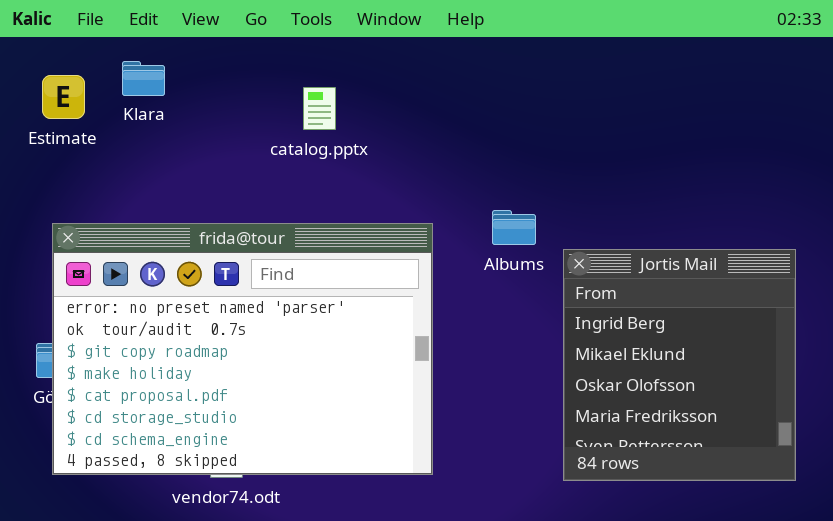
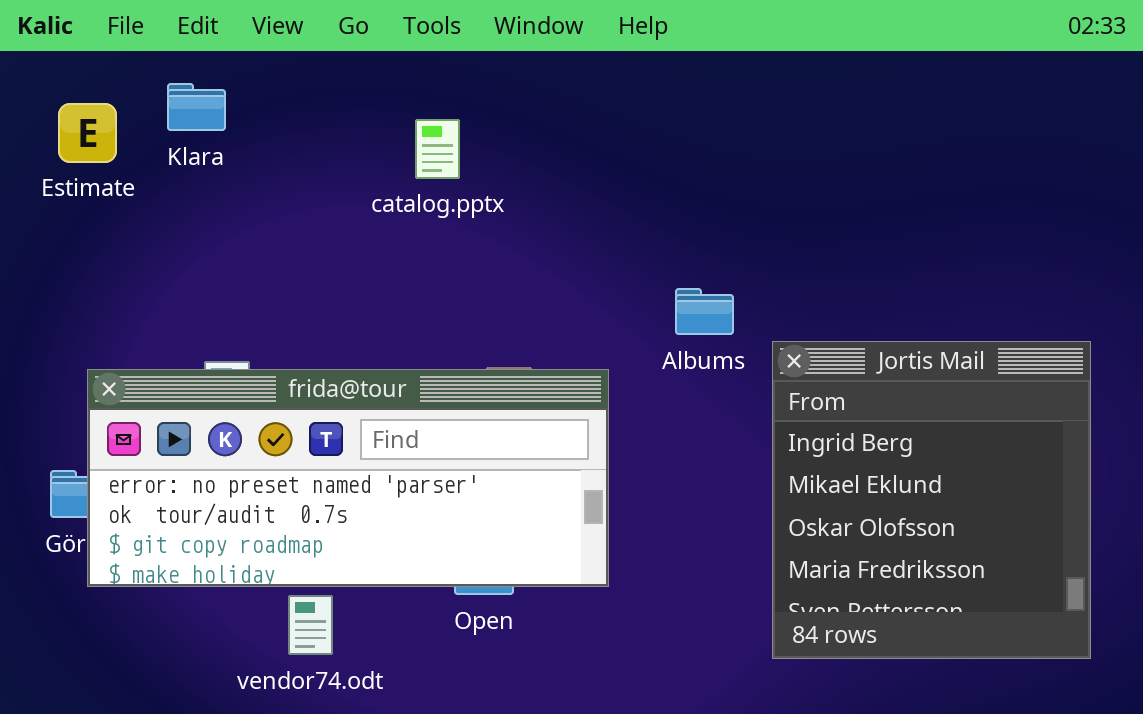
frida@tour: [52,223,433,475] -> [87,369,609,587], moved, resized

